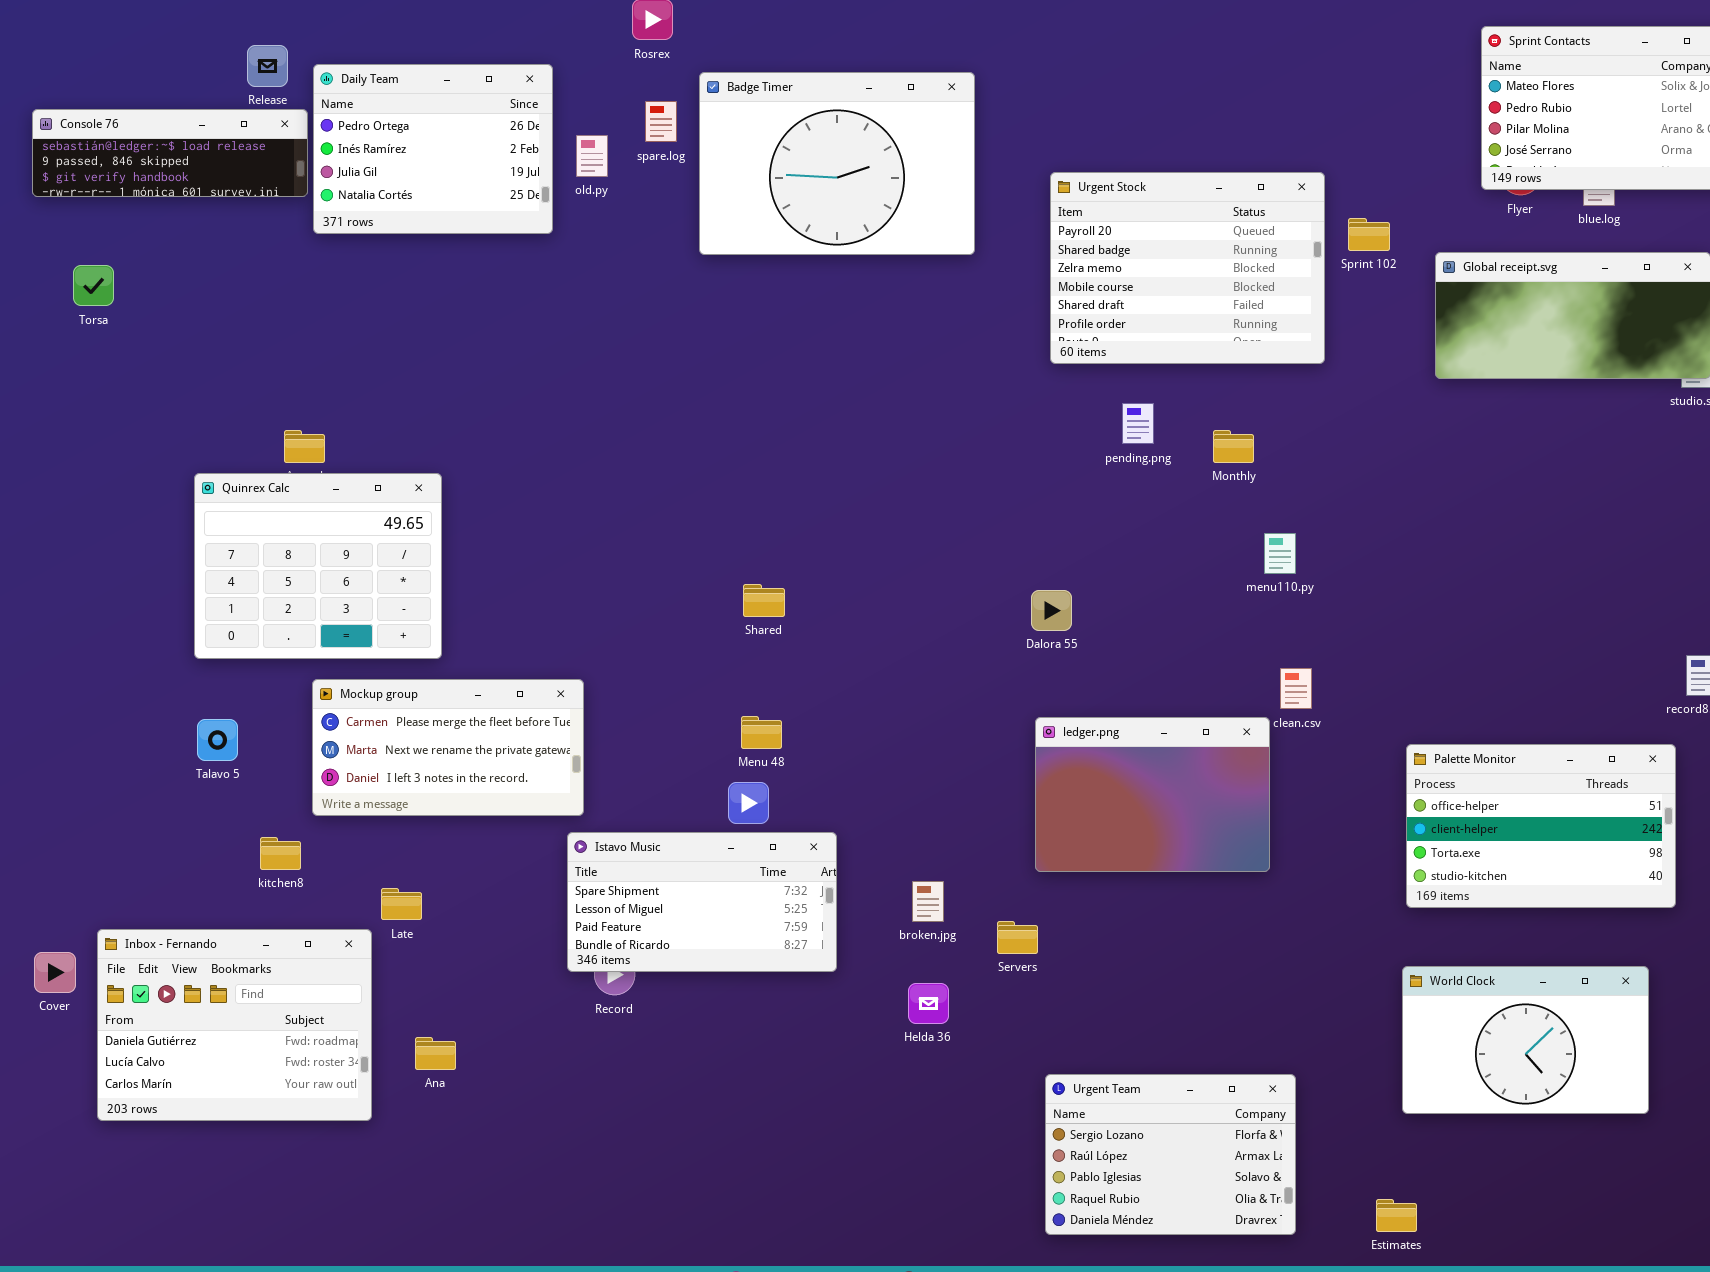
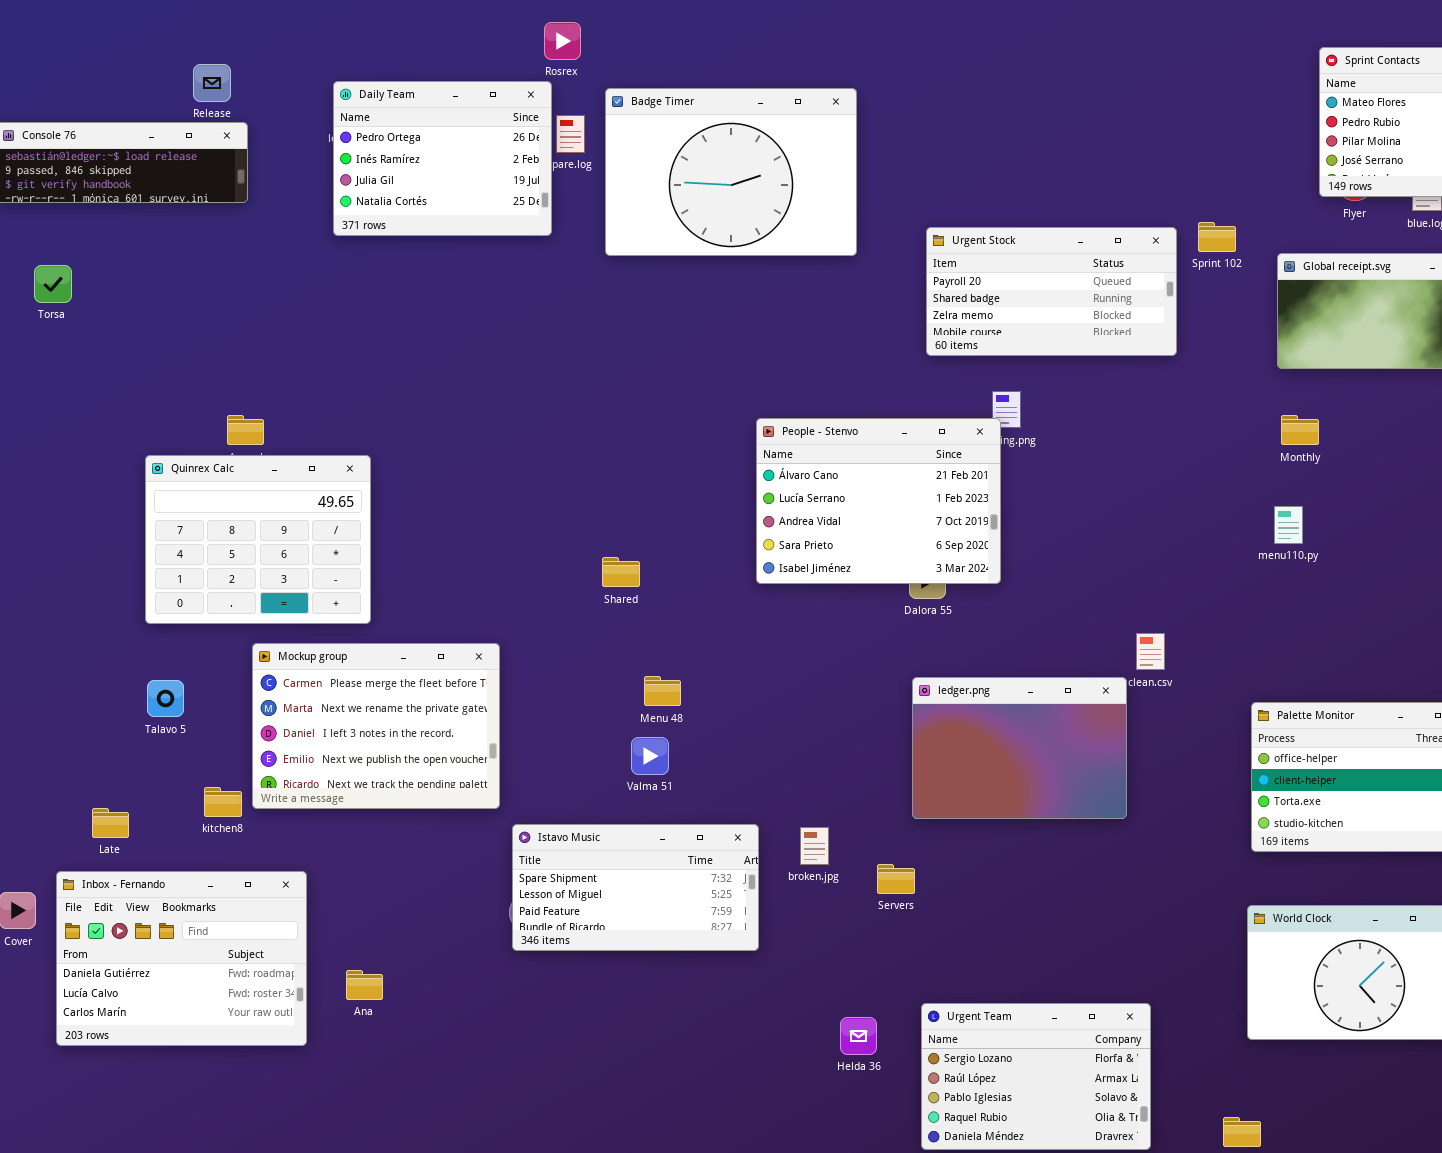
Daily Team: [313,64,553,234] -> [333,81,552,236], moved
Urgent Stock: [1050,172,1325,364] -> [926,227,1177,356], resized
Monthly: [1213,430,1254,463] -> [1281,415,1319,445], moved
People - Stenvo: none -> [756,418,1001,584], opened
menu110.py: [1264,533,1296,574] -> [1274,506,1303,544], moved
Shared: [743,584,785,617] -> [602,557,640,587], moved
Mockup group: [312,679,584,816] -> [252,643,500,809], resized
Istavo Music: [567,832,837,972] -> [512,824,759,951], moved
Late: [381,888,422,920] -> [92,808,129,838], moved
Helda 36: [908,983,949,1024] -> [840,1017,877,1055], moved

